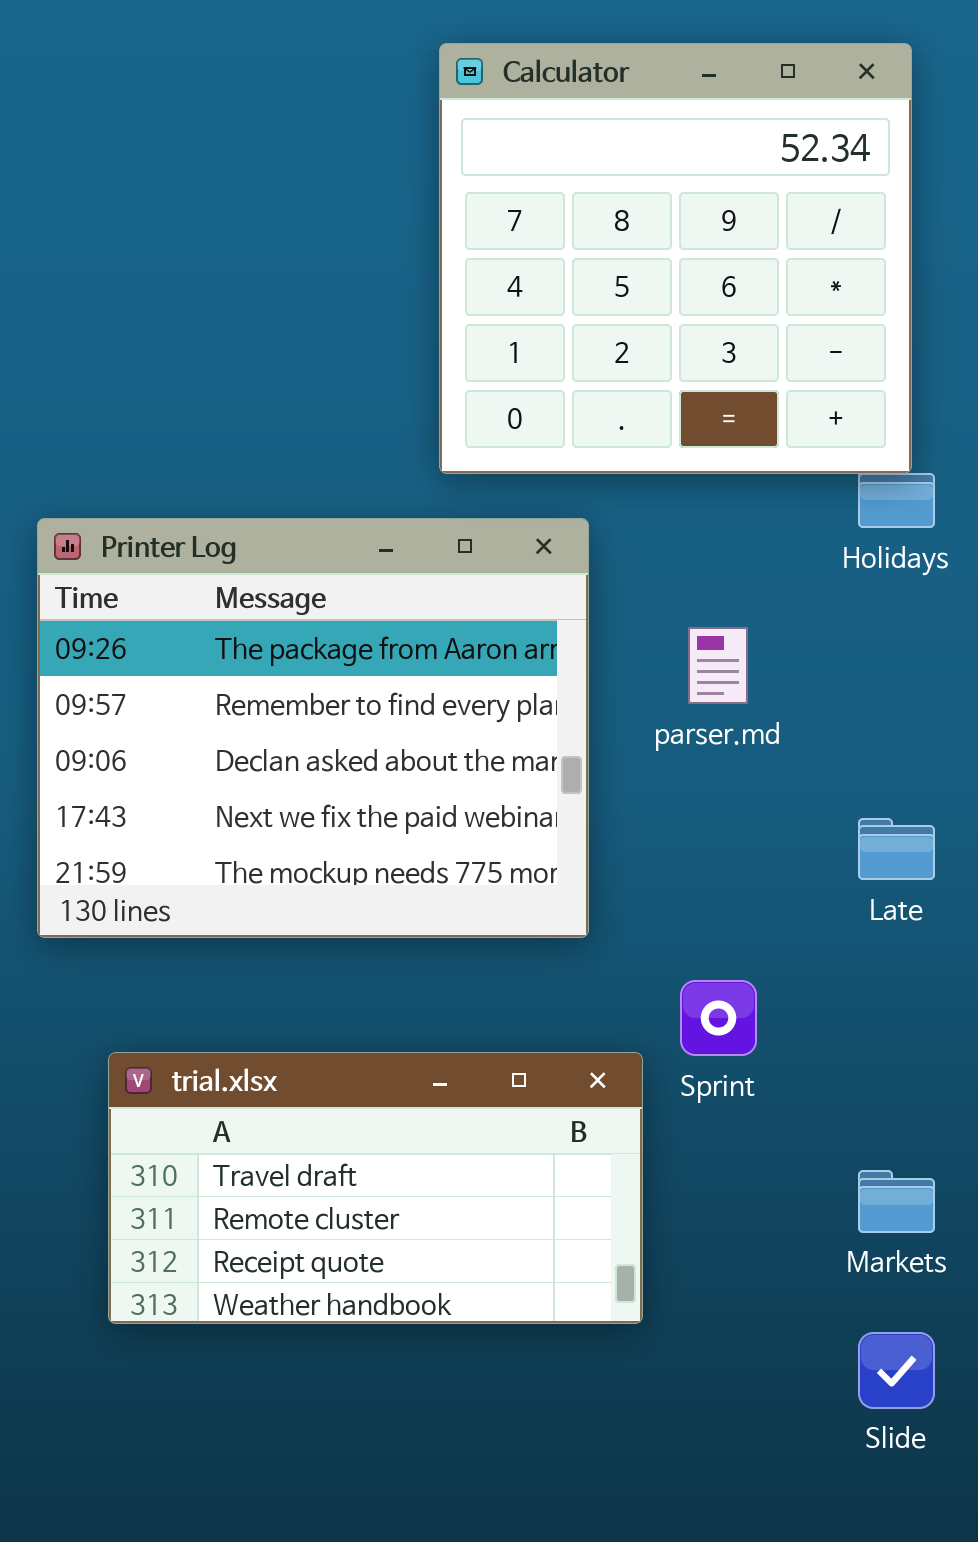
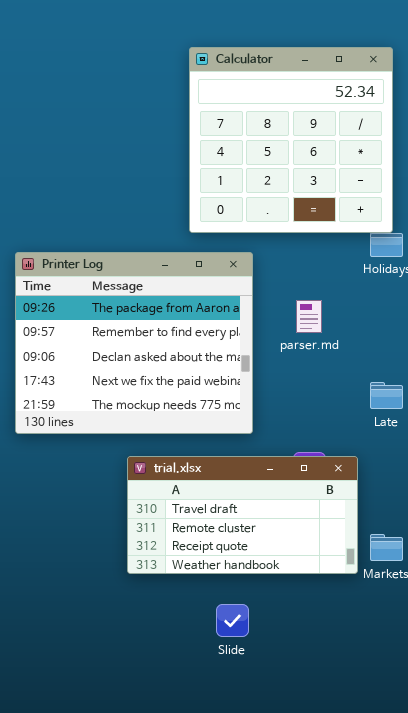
trial.xlsx: [108,1052,643,1324] -> [127,456,358,574], moved
Slide: [858,1332,935,1409] -> [216,604,249,637], moved

